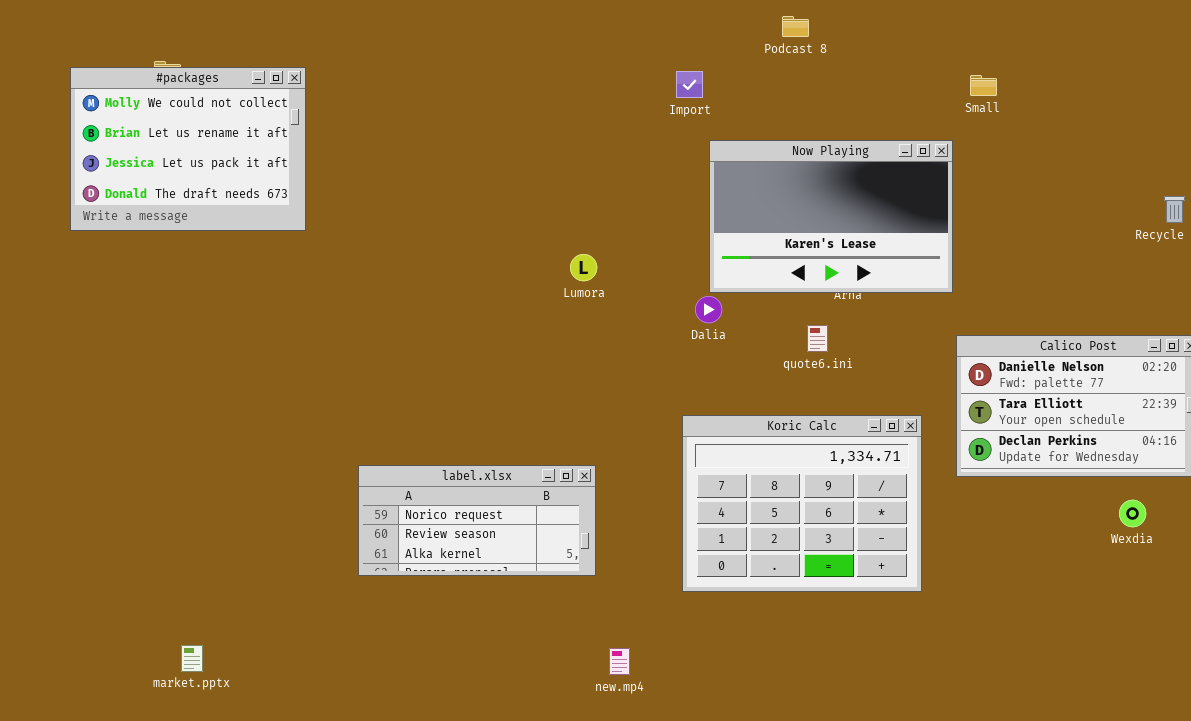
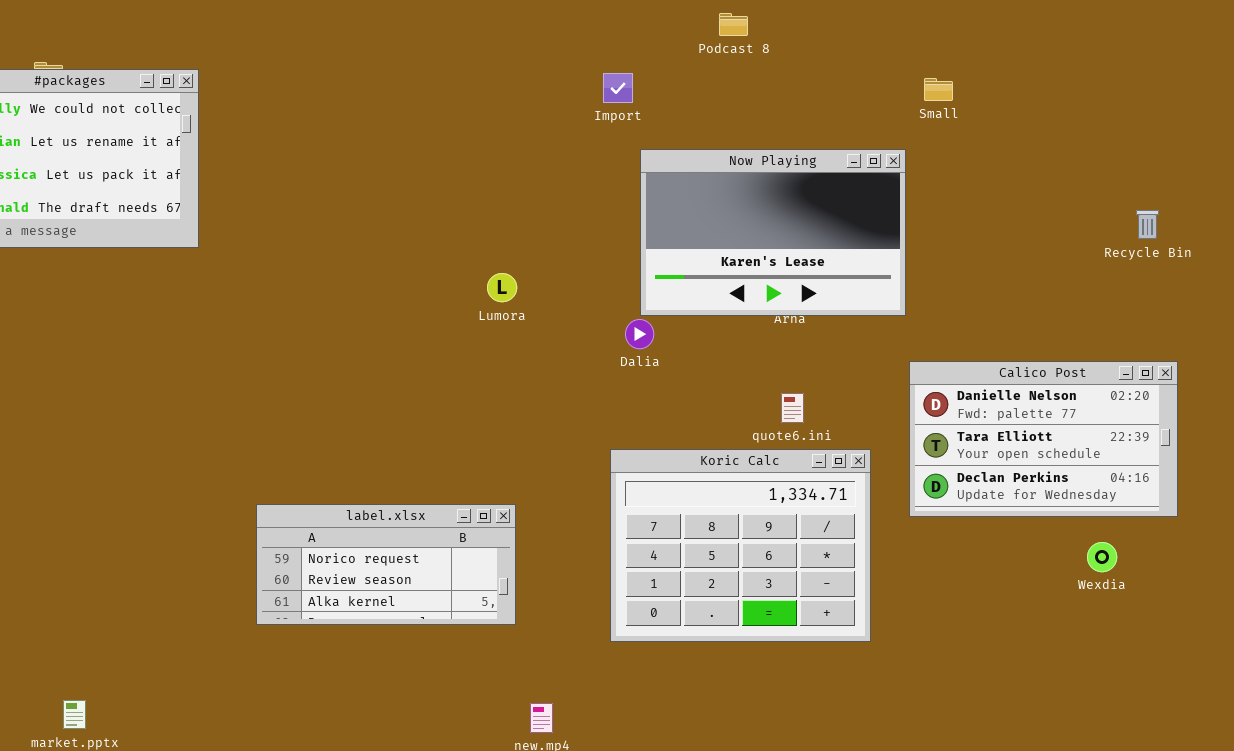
quote6.ini: [807,325,828,352] -> [781,393,804,423], moved

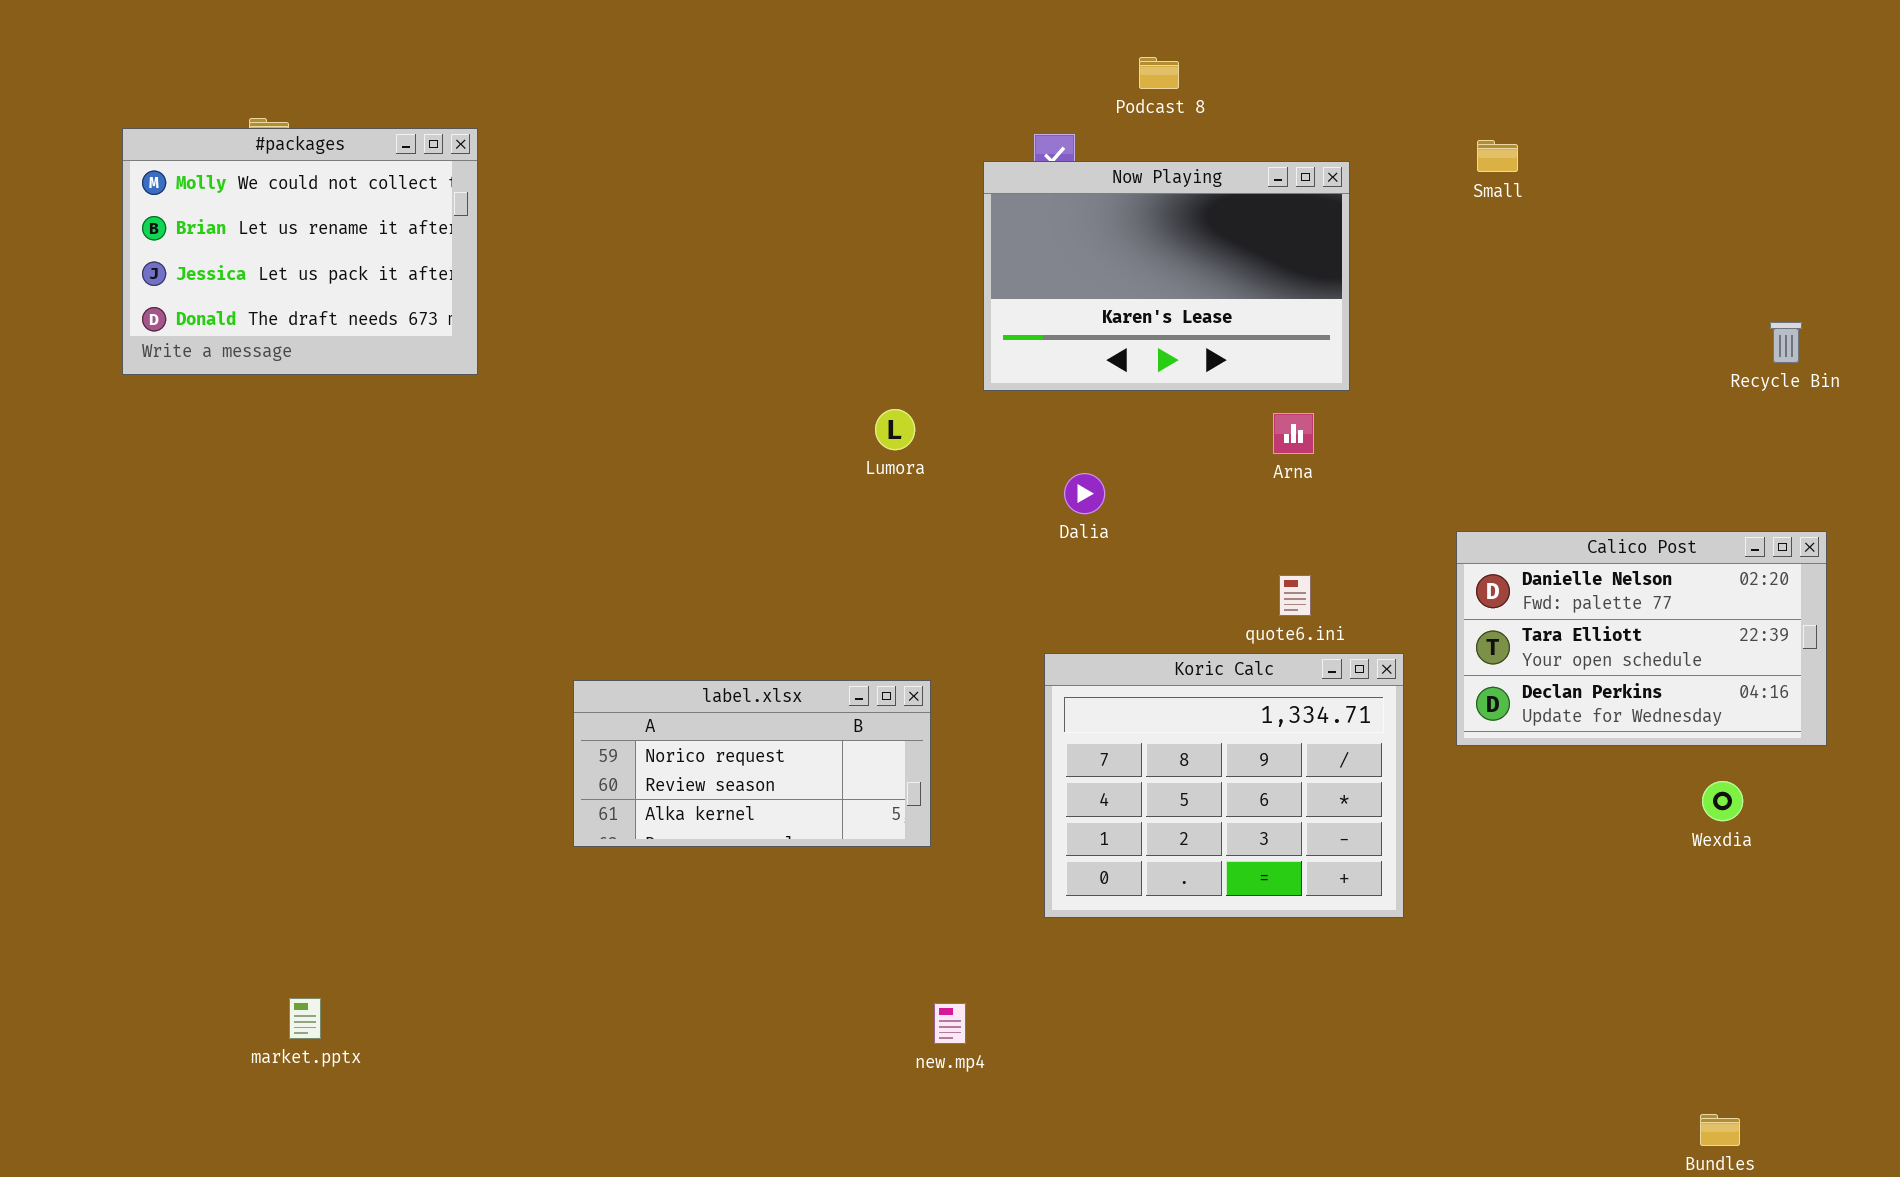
Podcast 8: [719,13,748,36] -> [1139,57,1179,89], moved
Now Playing: [640,149,906,316] -> [983,161,1350,391], moved
label.xlsx: [256,504,516,625] -> [573,680,931,847], moved

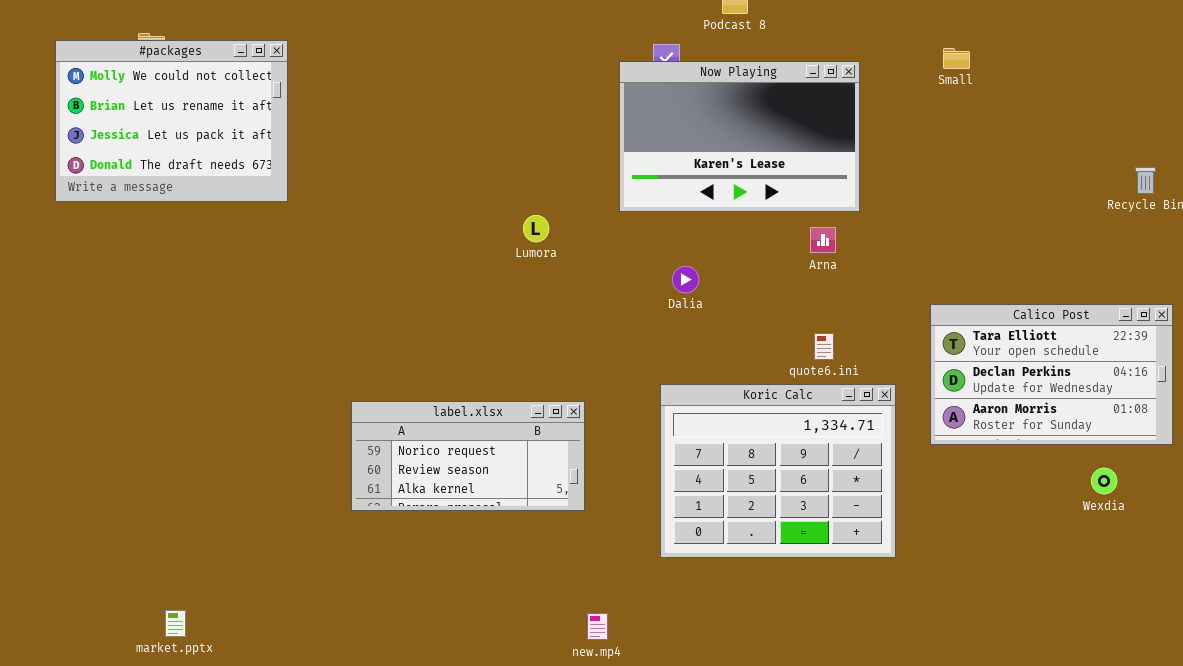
Lumora: [875,409,915,450] -> [523,215,549,242], moved
Calico Post: [1456,531,1827,746] -> [930,304,1173,445], scrolled down 1 row

